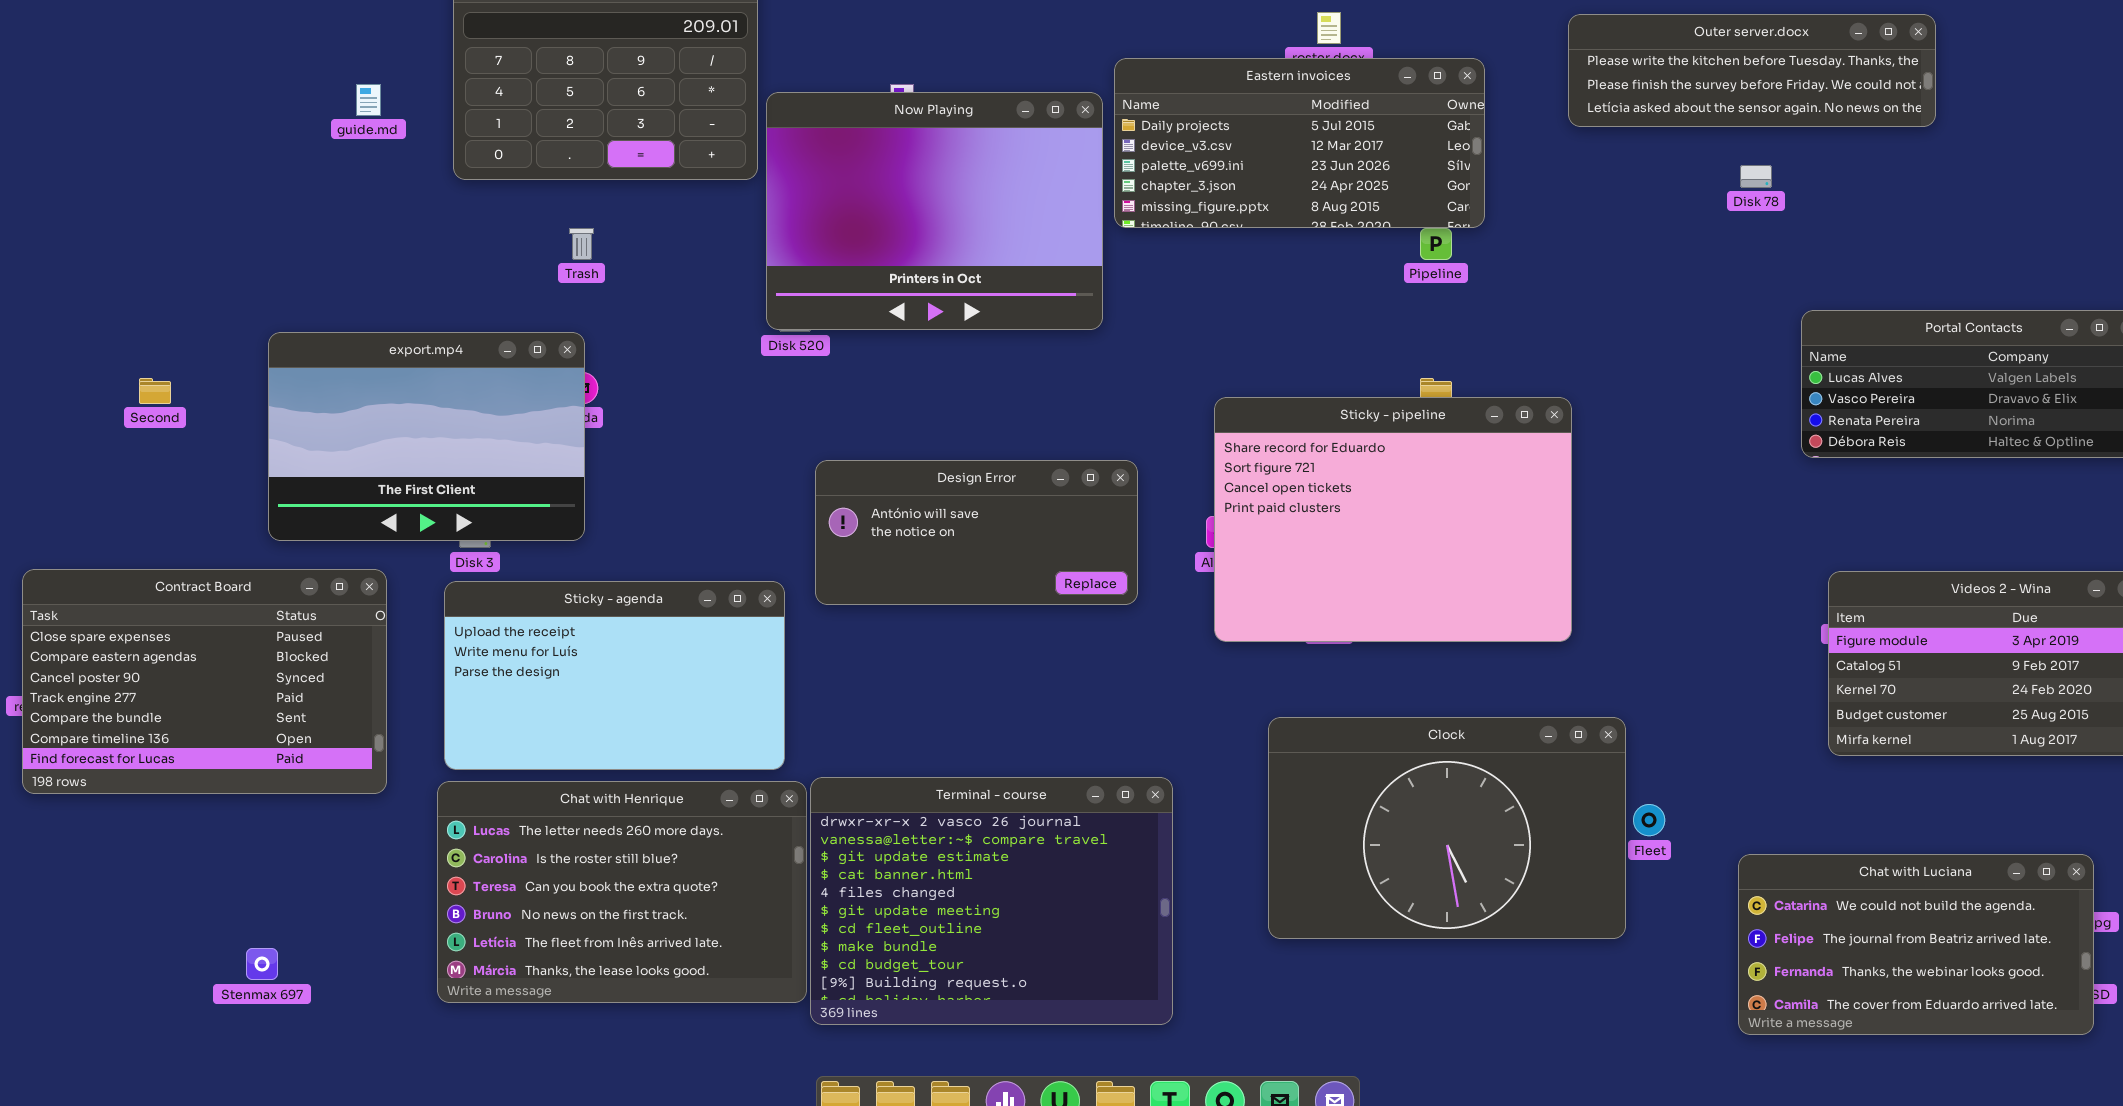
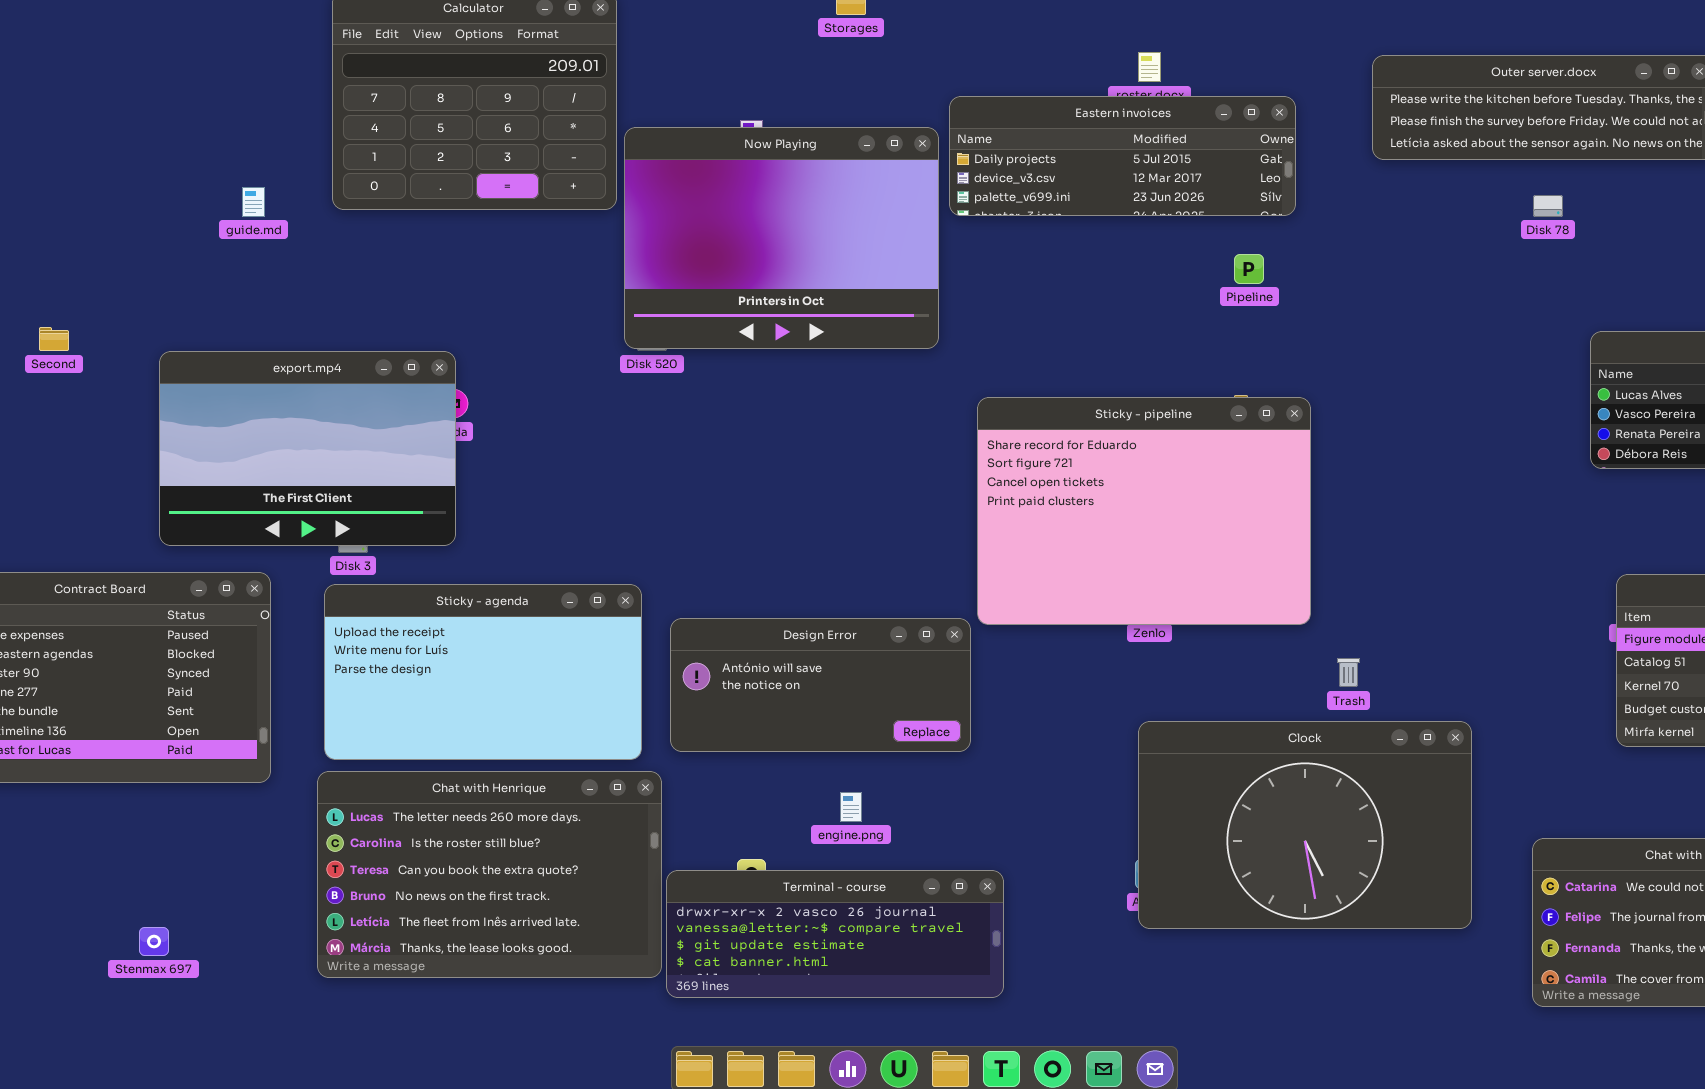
Eastern invoices: [1114,58,1485,228] -> [949,96,1296,216], resized
guide.md: [356,84,381,116] -> [242,187,265,217], moved
Trash: [569,228,594,260] -> [1337,658,1360,687], moved
Second: [139,378,171,404] -> [39,327,69,351], moved
Sticky - pipeline: [1214,397,1572,642] -> [977,397,1311,625], moved
Design Error: [815,460,1138,605] -> [670,618,971,752], moved
Clock: [1268,717,1626,939] -> [1138,721,1472,929], moved
Terminal - course: [810,777,1173,1025] -> [666,870,1004,998], resized

